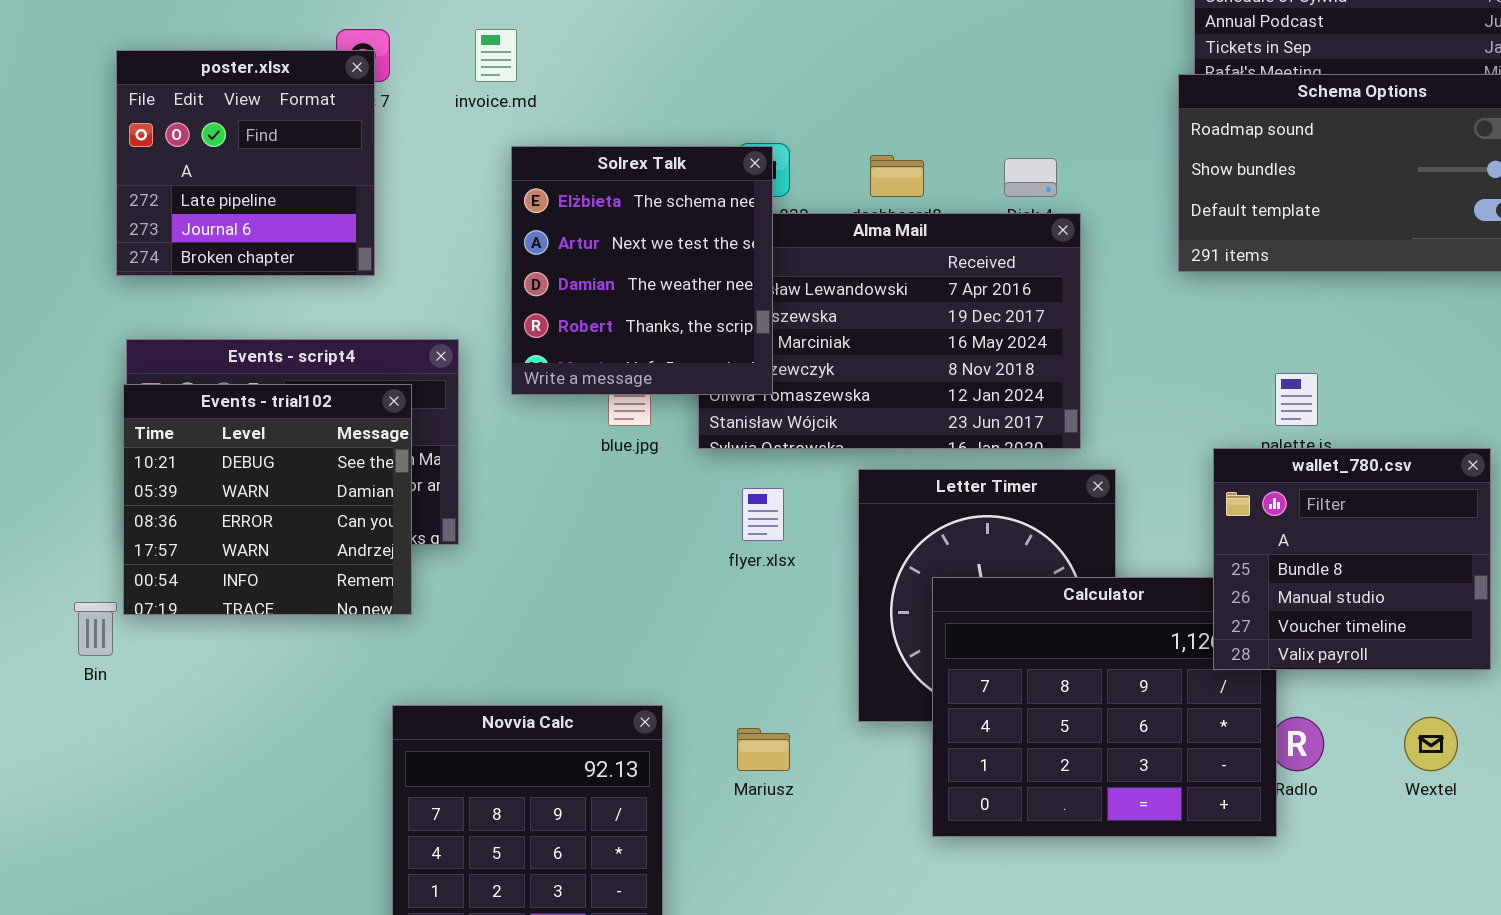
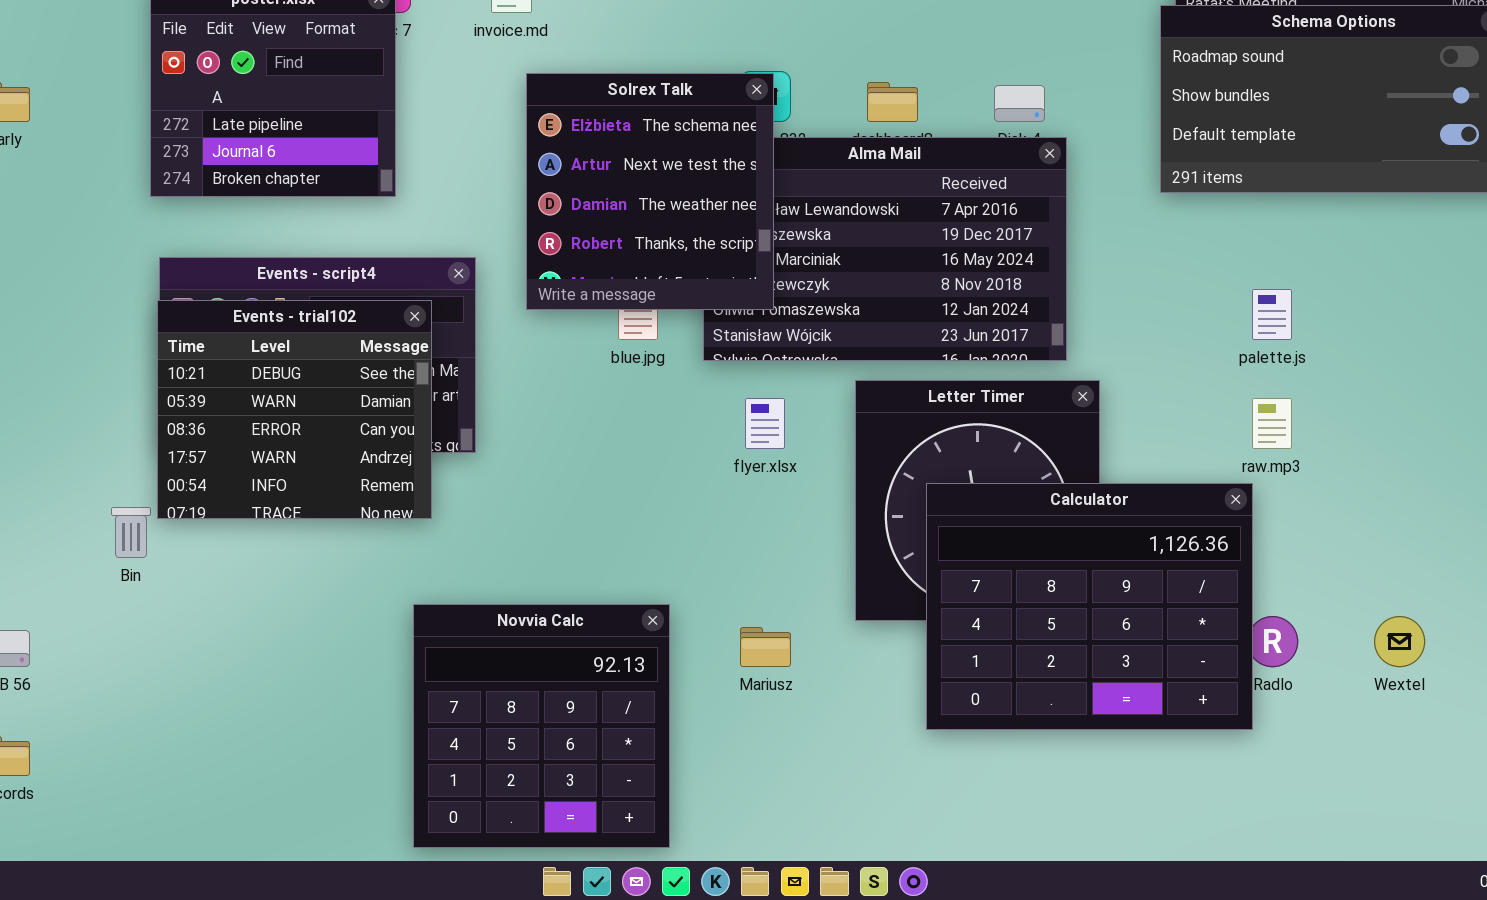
wallet_780.csv: [1213,448,1491,670] -> none, closed

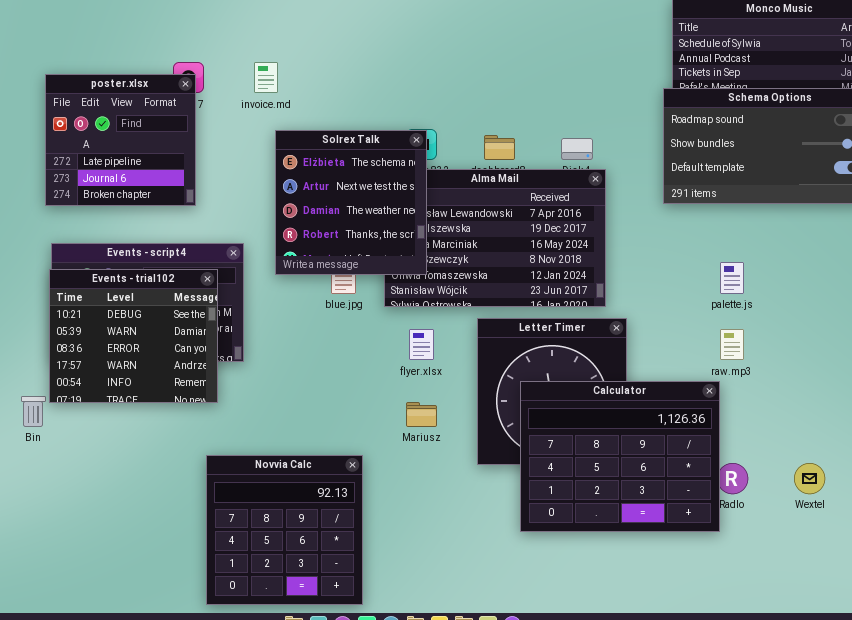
Mariusz: [740,627,791,667] -> [406,402,437,427], moved

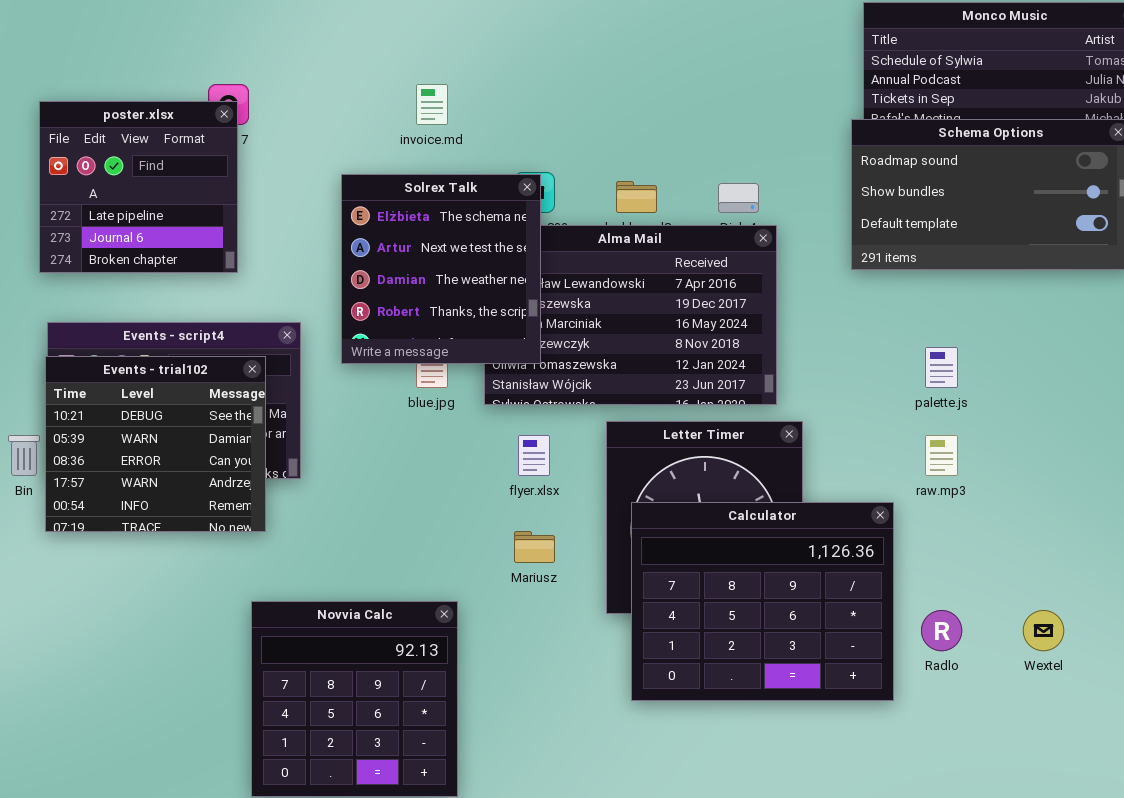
invoice.md: [254,62,278,93] -> [416,84,448,125], moved
Calculator: [520,381,720,532] -> [631,502,894,701], moved
Bin: [21,396,46,427] -> [8,435,40,476], moved

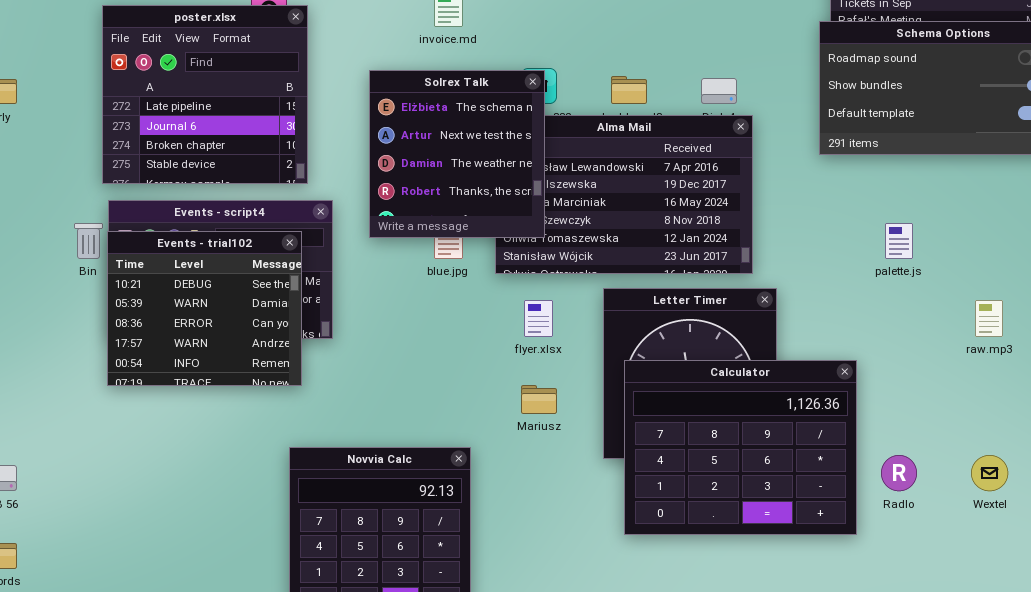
poster.xlsx: [39,101,238,273] -> [102,5,308,184], resized
Bin: [8,435,40,476] -> [74,223,103,259], moved
raw.mp3: [925,435,958,476] -> [975,300,1003,337], moved

